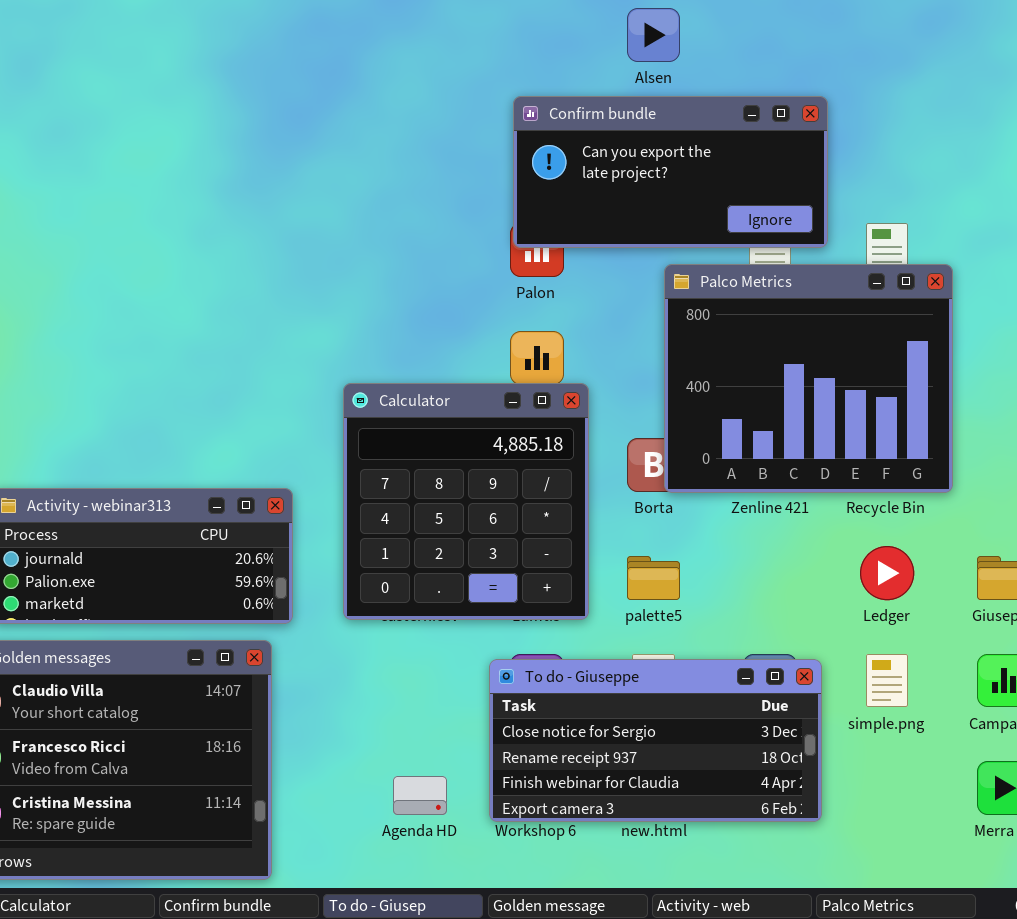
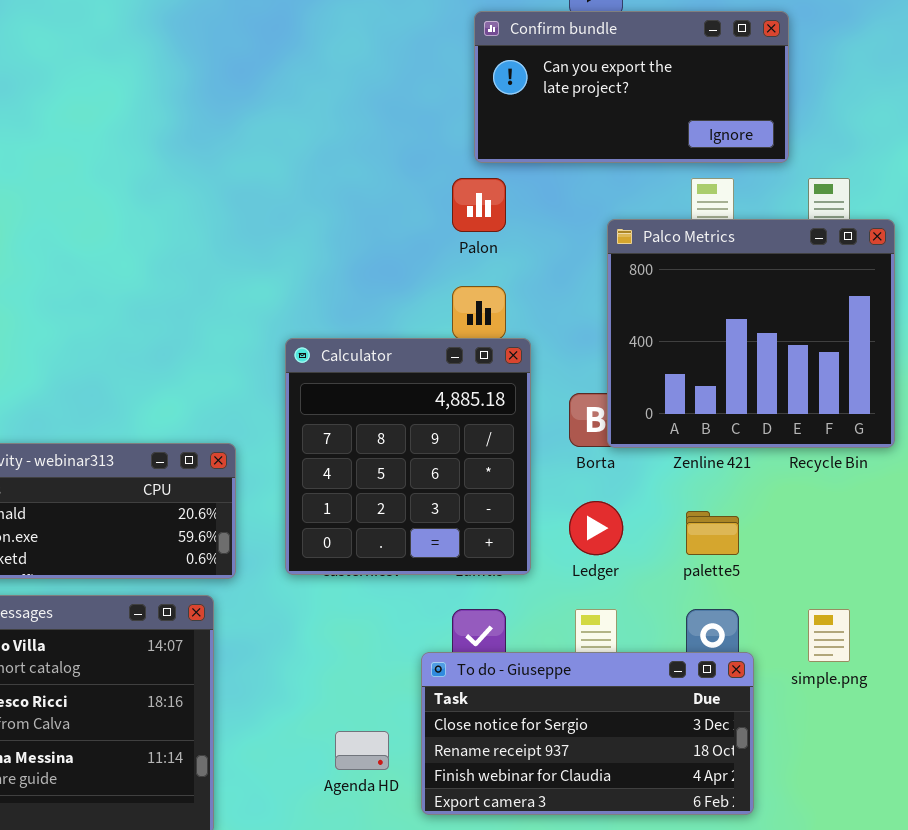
Confirm bundle: [513,96,828,248] -> [474,11,789,163], moved
Ledger: [860,546,914,600] -> [569,501,623,555], moved
palette5: [627,556,680,600] -> [686,511,739,555], moved
To do - Giuseppe: [489,659,822,822] -> [421,652,754,815], moved

